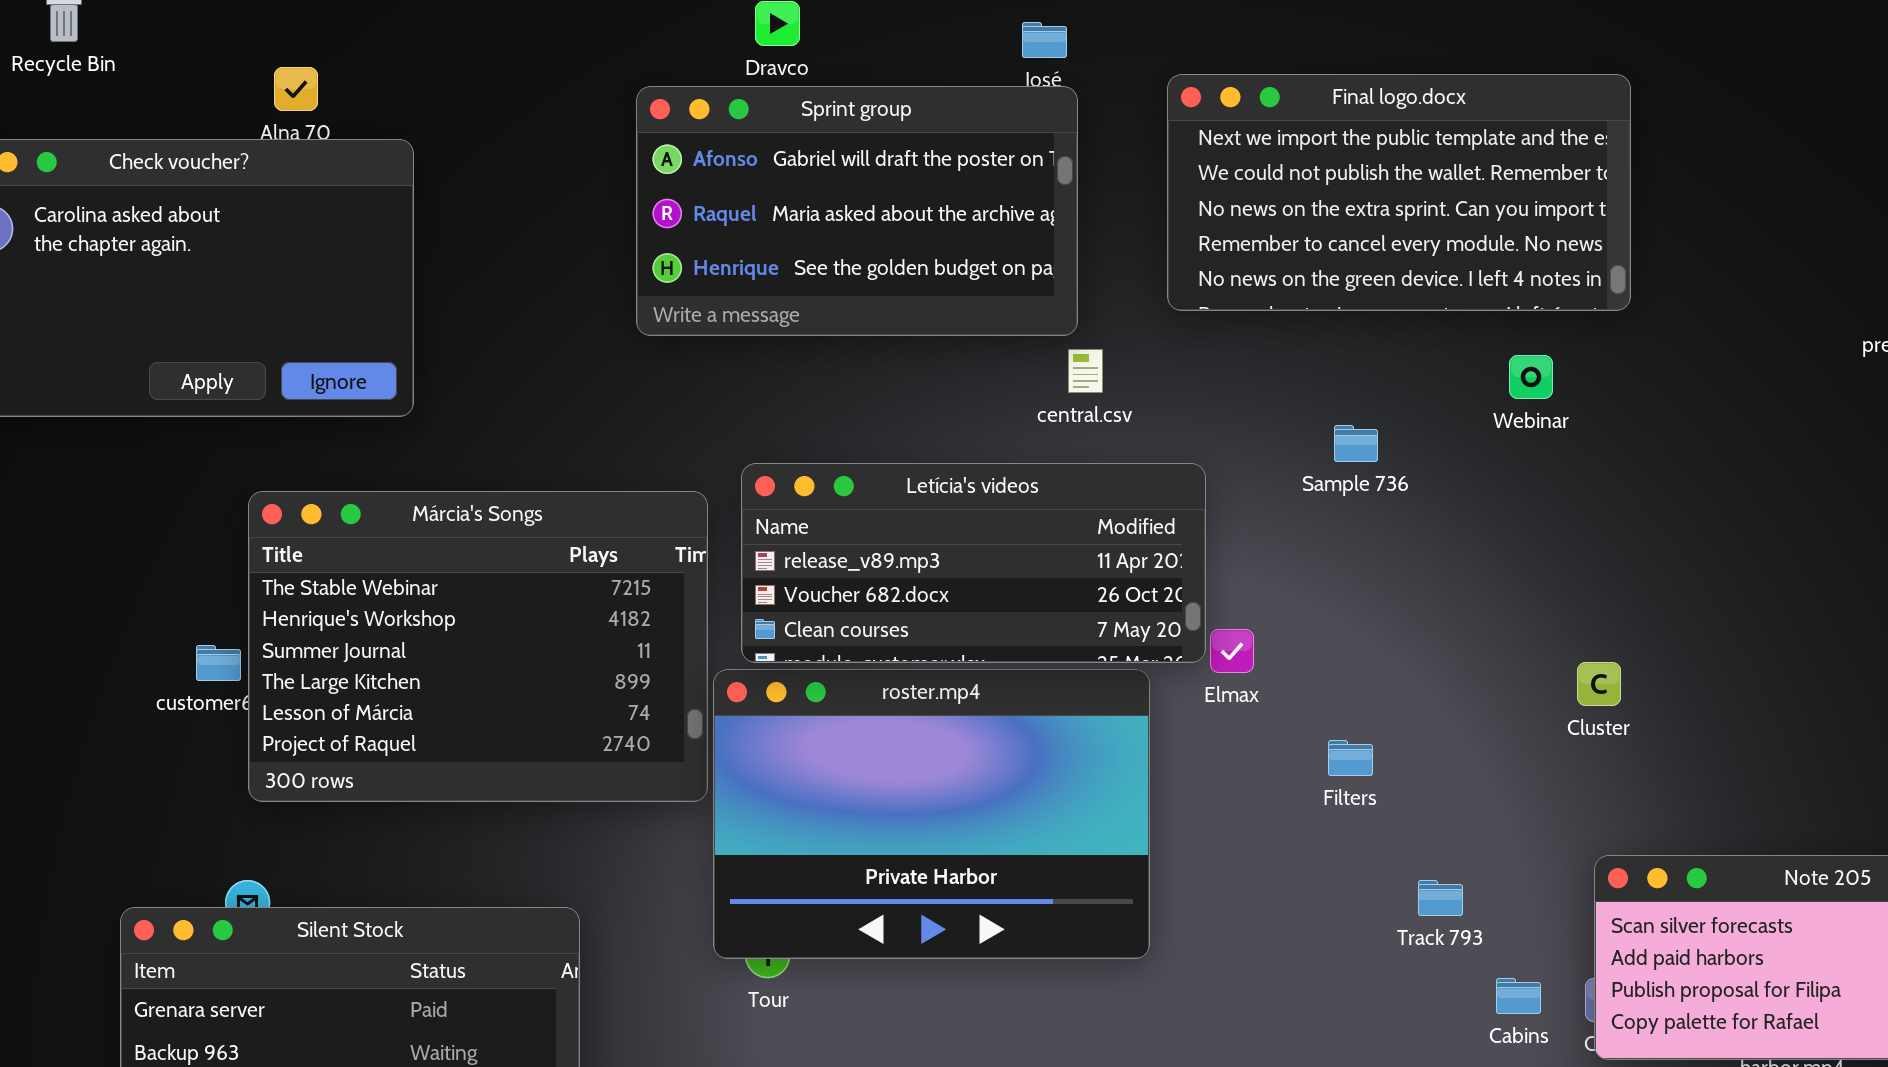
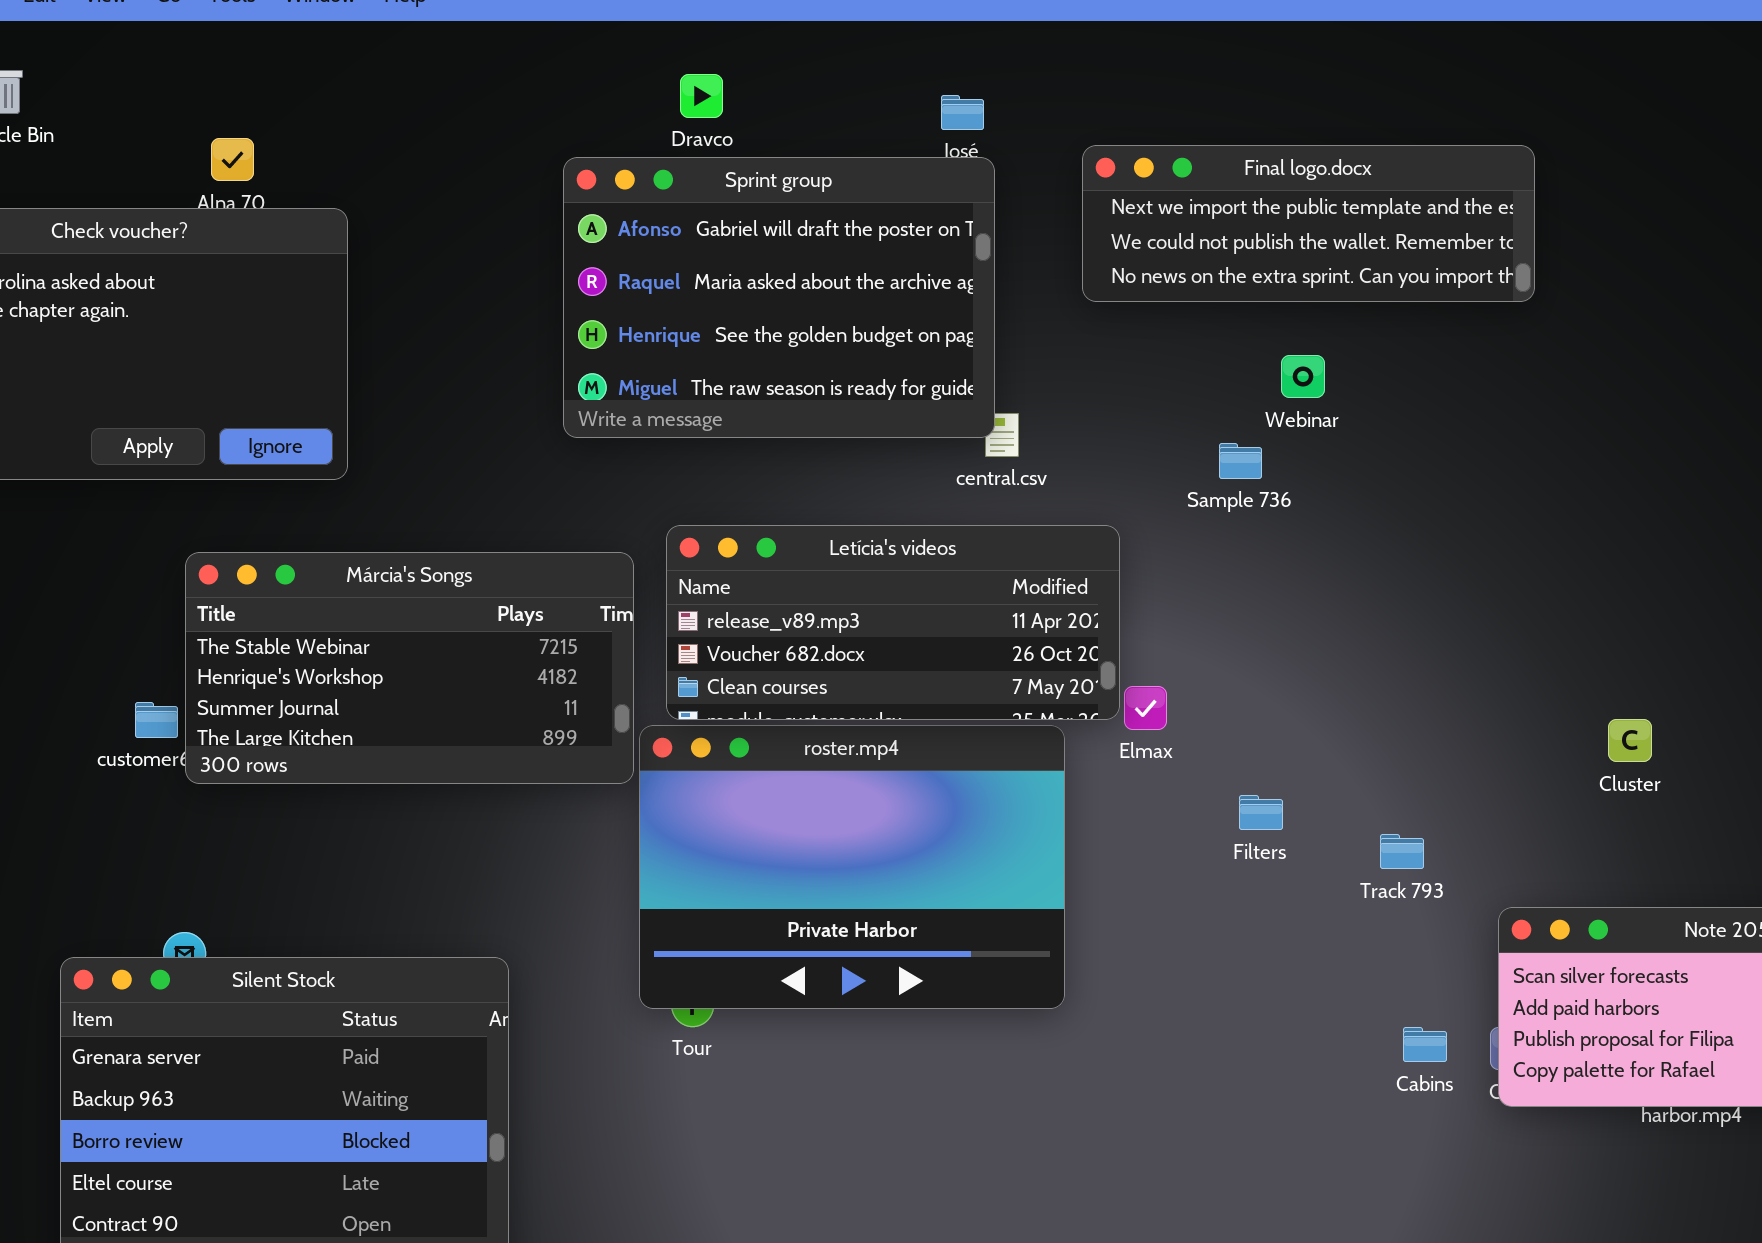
Final logo.docx: [1167,74,1631,311] -> [1082,145,1535,302], resized
Sprint group: [636,86,1078,336] -> [563,157,995,438], resized
Webinar: [1509,355,1553,399] -> [1281,355,1325,398], moved
Sample 736: [1334,425,1378,462] -> [1219,443,1262,479], moved
Márcia's Songs: [248,491,708,802] -> [185,552,634,784], resized
Cluster: [1577,662,1621,706] -> [1608,719,1652,762], moved
Track 793: [1418,880,1463,916] -> [1380,834,1424,869], moved

